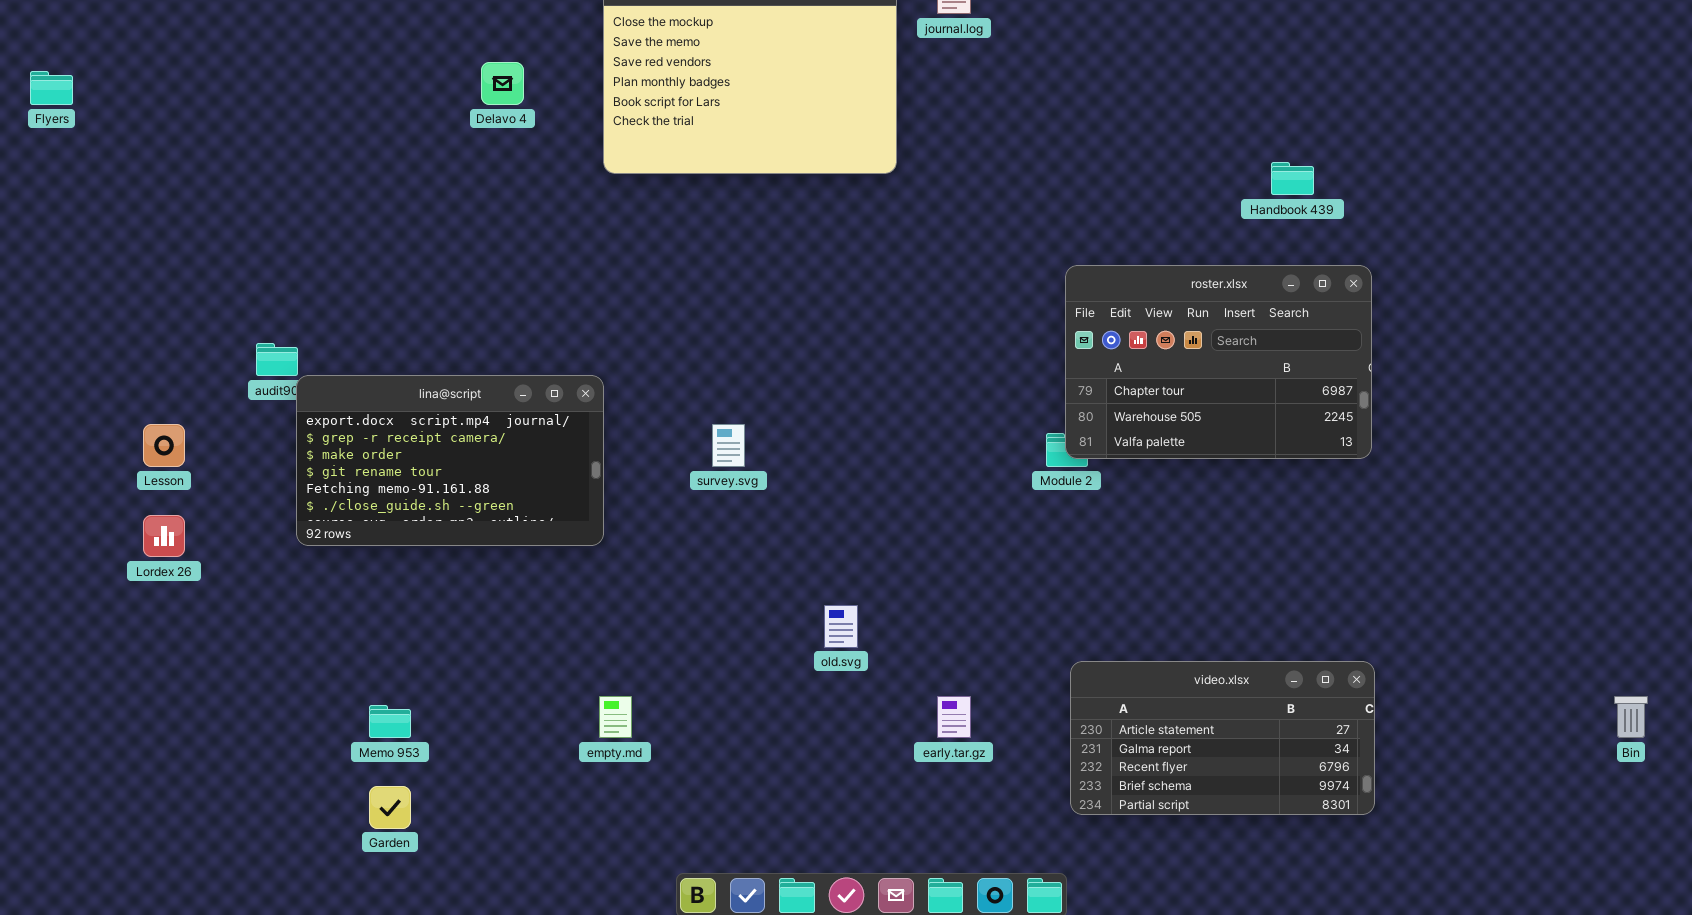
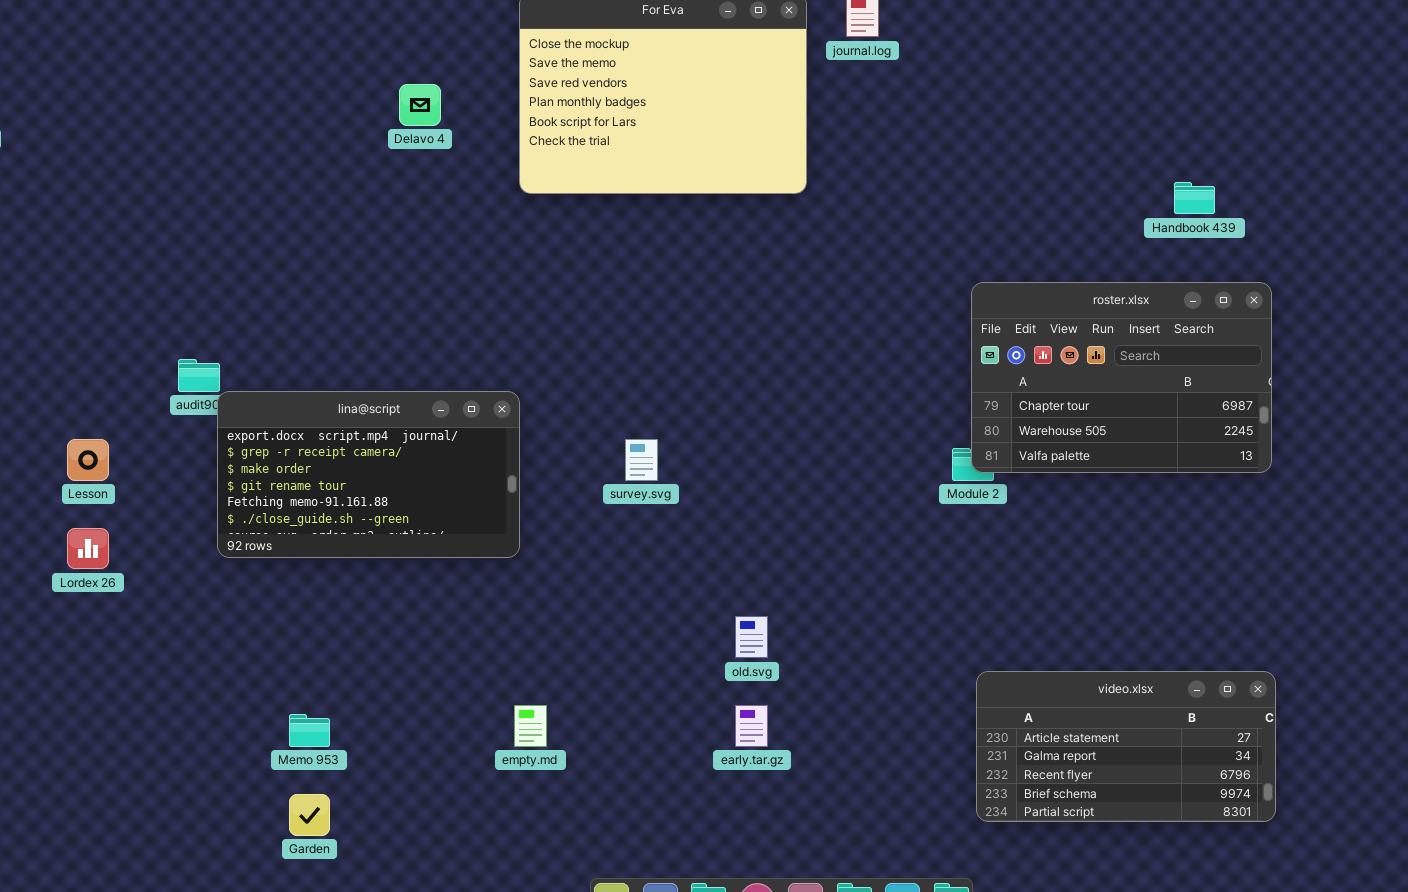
early.tar.gz: [937,696,971,738] -> [735,705,768,747], moved

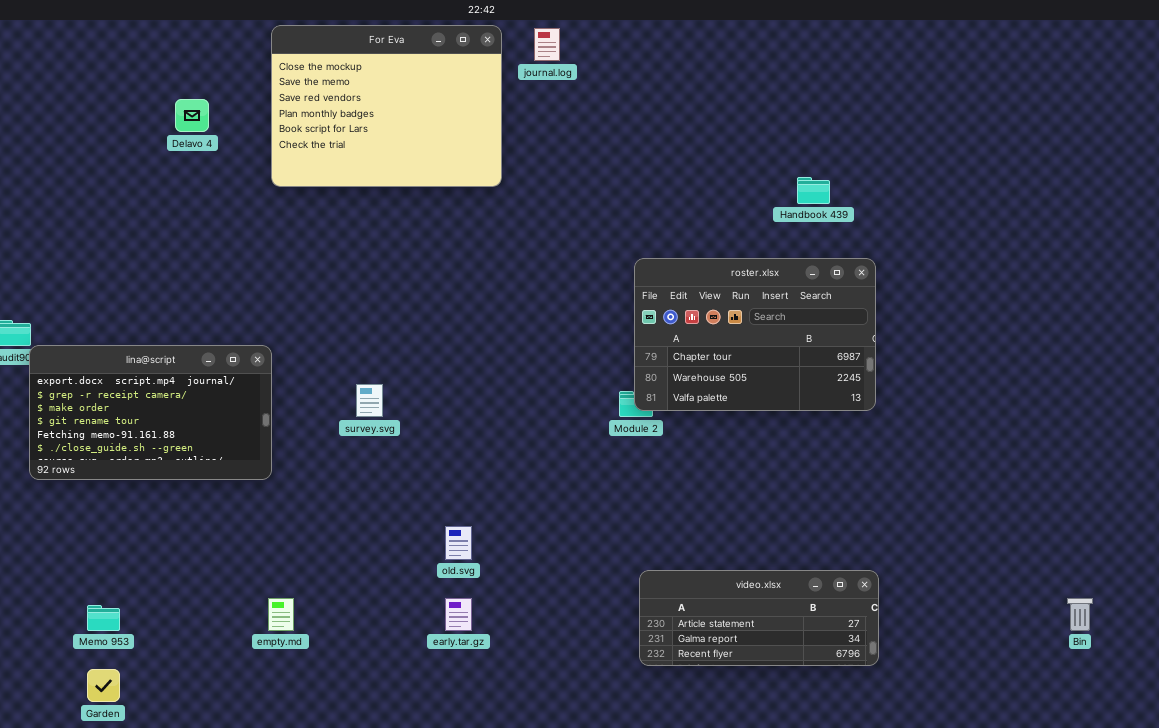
video.xlsx: [976,671,1276,822] -> [639,570,879,666], resized

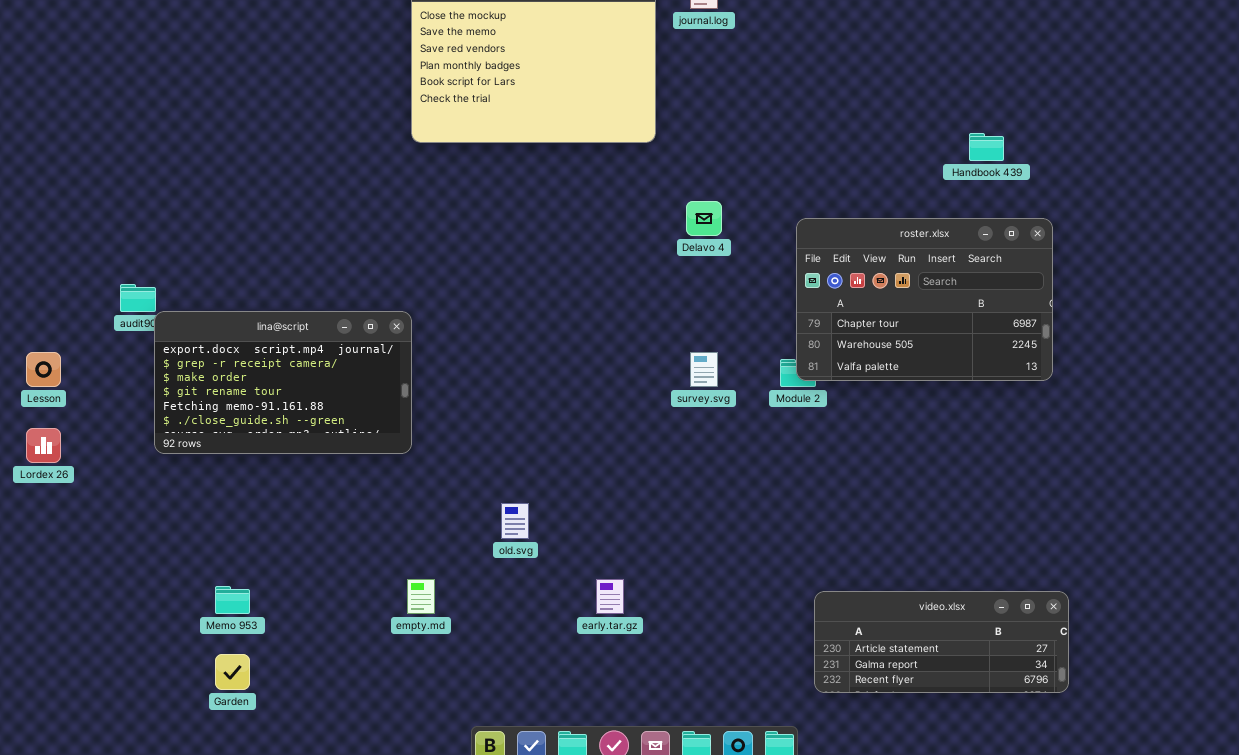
Delavo 4: [175,99,209,132] -> [686,201,722,236], moved
survey.svg: [356,384,383,417] -> [690,352,718,387], moved
old.svg: [445,526,472,560] -> [501,503,529,539], moved
video.xlsx: [639,570,879,666] -> [814,591,1069,693], moved

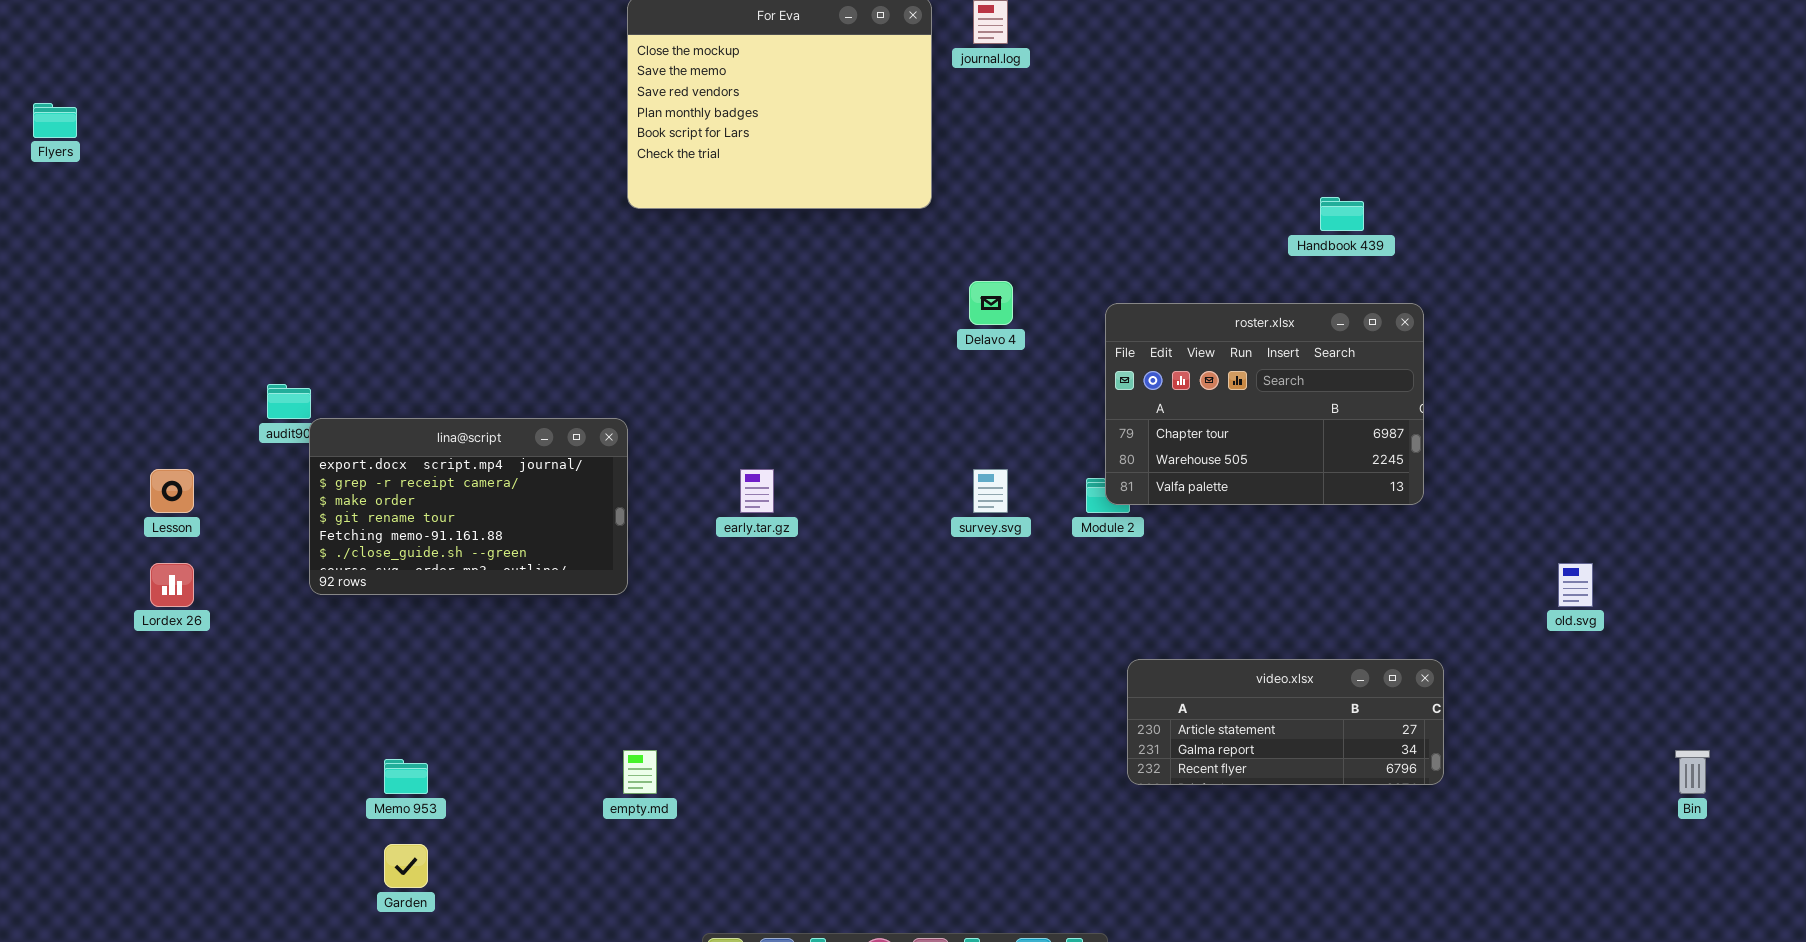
old.svg: [501,503,529,539] -> [1558,563,1593,607], moved
early.tar.gz: [596,579,624,614] -> [740,469,774,513], moved
video.xlsx: [814,591,1069,693] -> [1127,659,1444,785], moved

